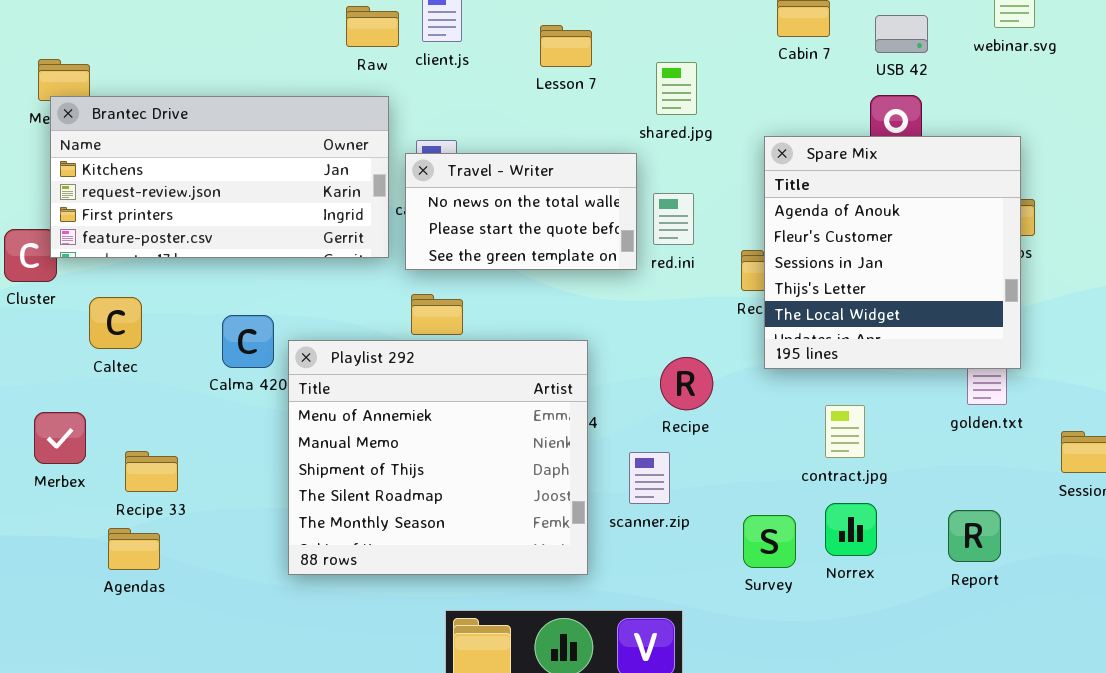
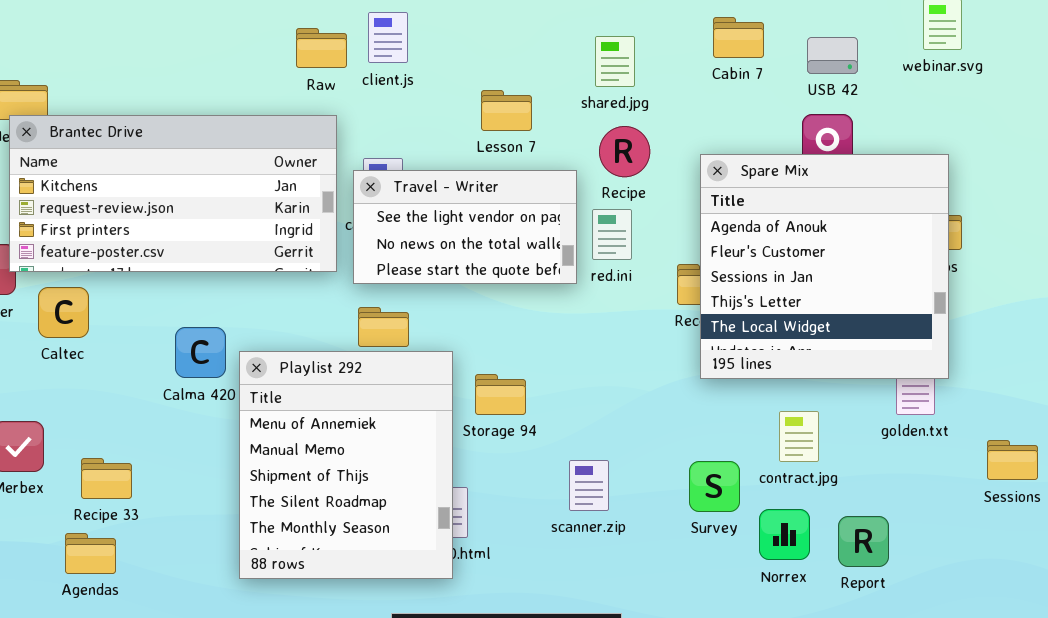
Lesson 7: [540,25,592,67] -> [481,90,532,131], moved
shared.jpg: [656,62,697,115] -> [595,36,635,87], moved
Travel - Writer: [405,153,637,270] -> [353,170,577,284], scrolled up 1 row
Caltec: [89,297,142,349] -> [38,287,89,338], moved
Playlist 292: [288,340,588,575] -> [239,351,453,579], resized
Recipe: [660,357,713,410] -> [599,126,650,177], moved
contract.jpg: [825,405,865,458] -> [779,411,819,462], moved
Report: [948,510,1001,562] -> [838,516,889,567], moved
Survey: [743,515,796,568] -> [689,461,740,512], moved

